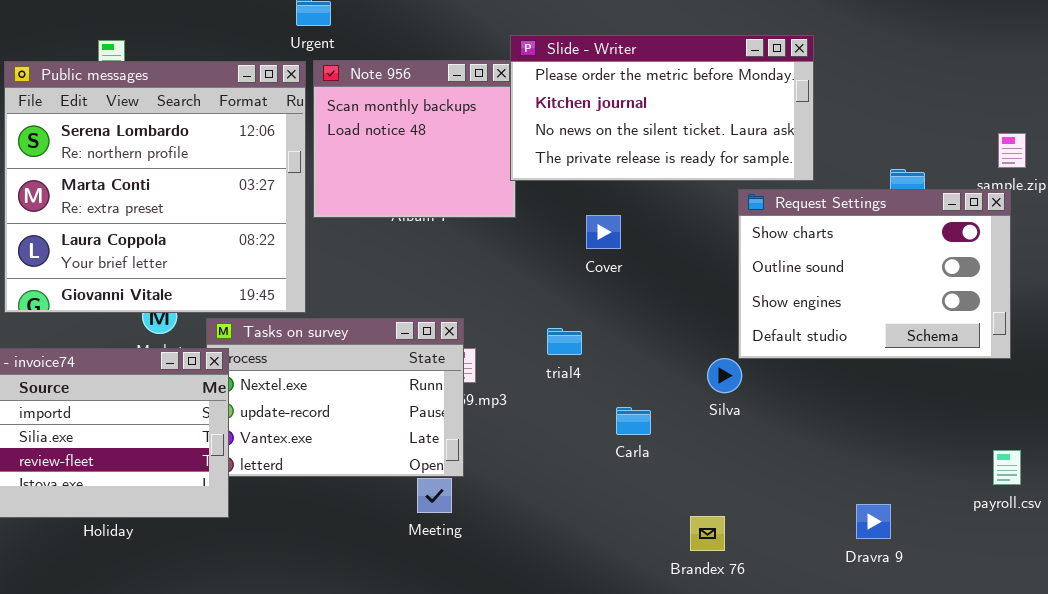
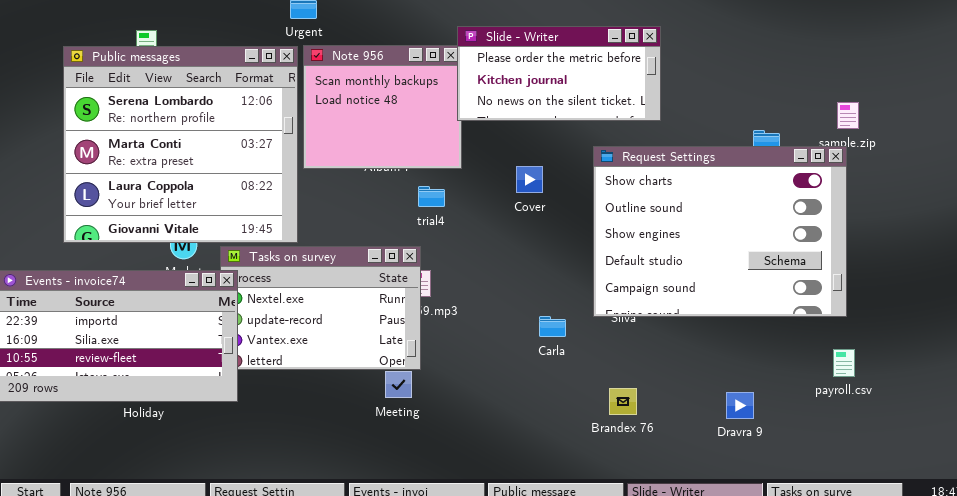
Slide - Writer: [510,35,814,181] -> [457,26,661,121], resized
Request Settings: [738,189,1011,359] -> [593,146,847,317], resized
trial4: [547,328,582,355] -> [418,186,445,207], moved
Brandex 76: [690,516,725,551] -> [609,388,637,415], moved

